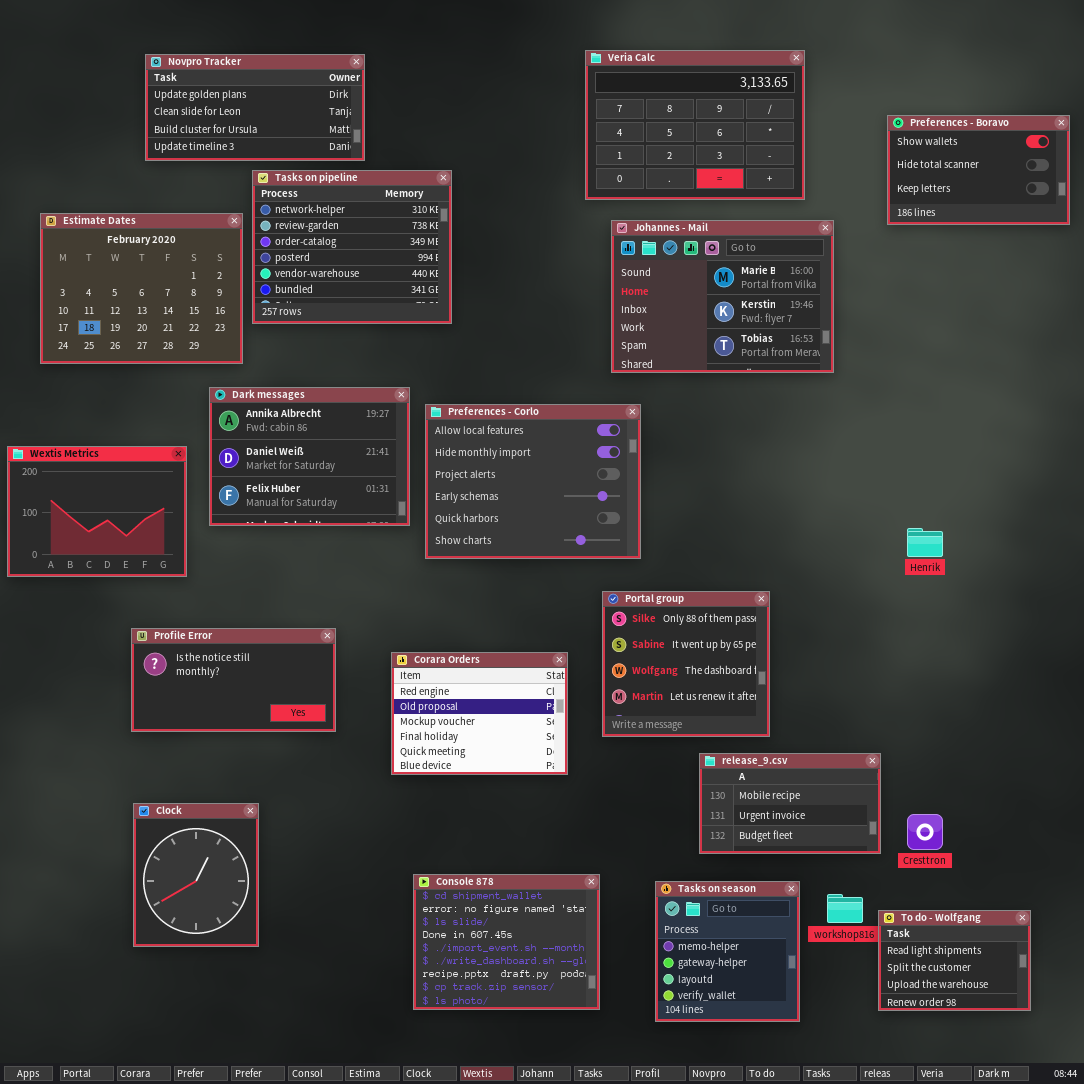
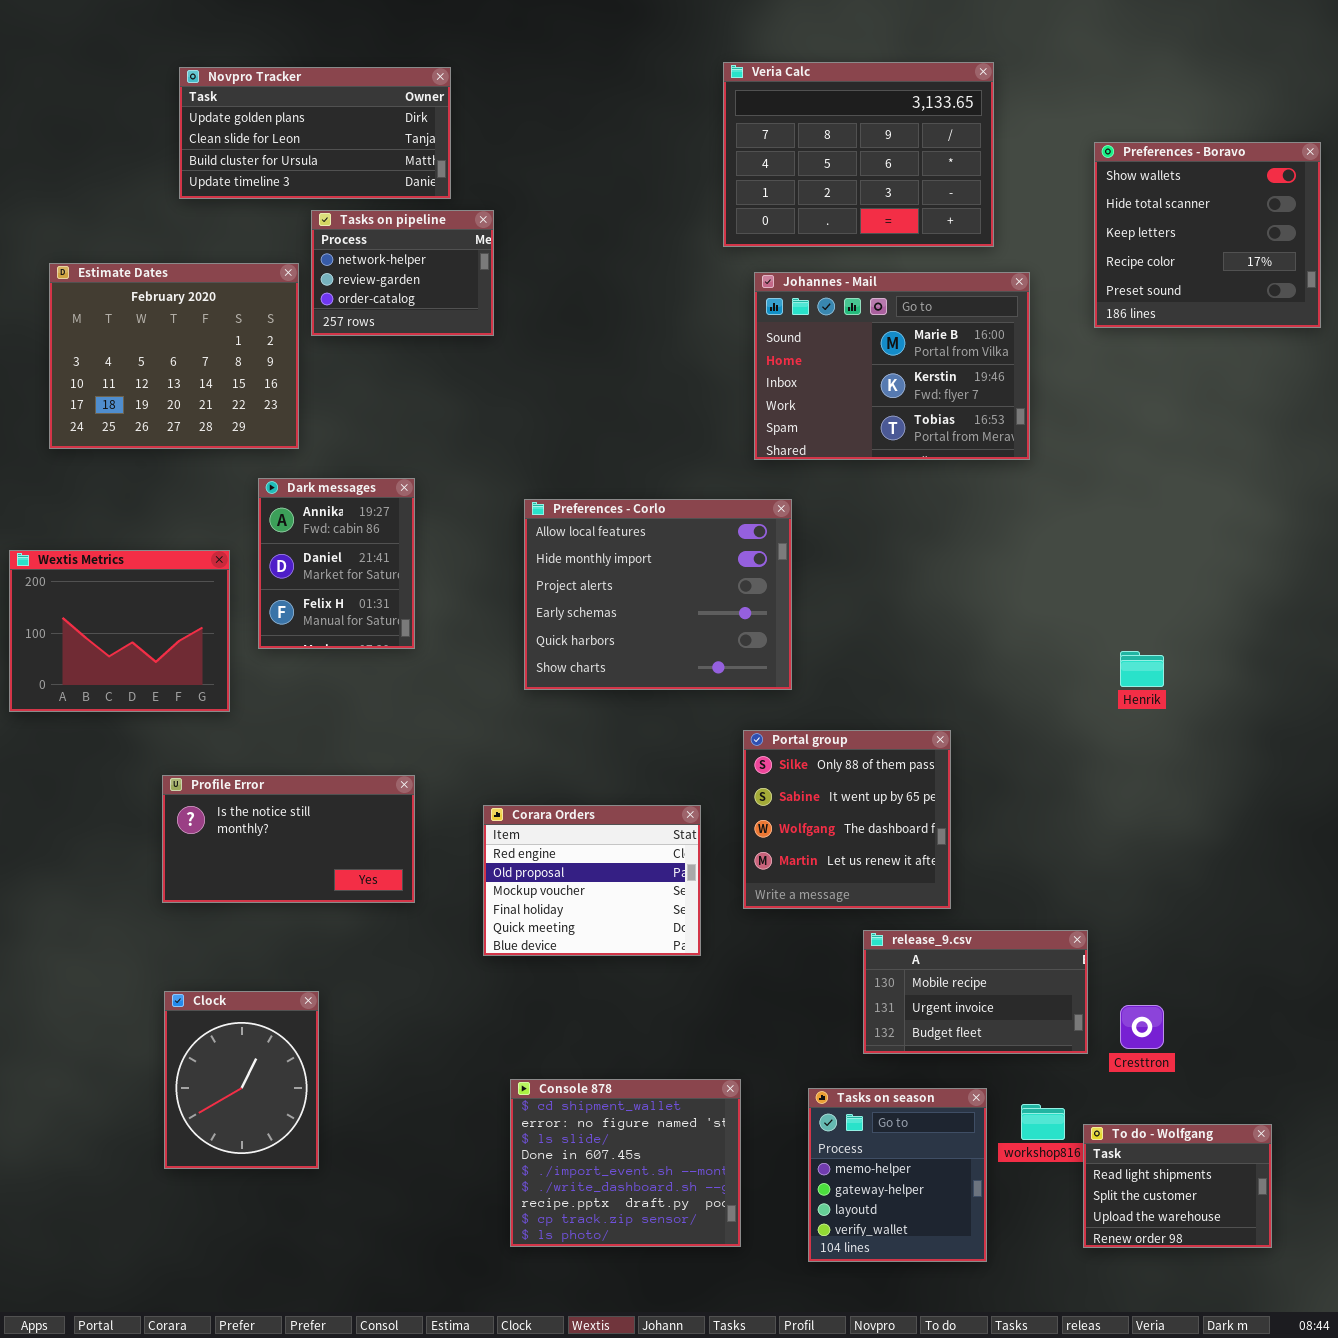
Preferences - Boravo: [887,115,1070,225] -> [1094,142,1321,328], resized
Tasks on pipeline: [252,170,452,324] -> [311,210,494,336], resized
Dark messages: [209,387,410,526] -> [258,478,415,649], resized

